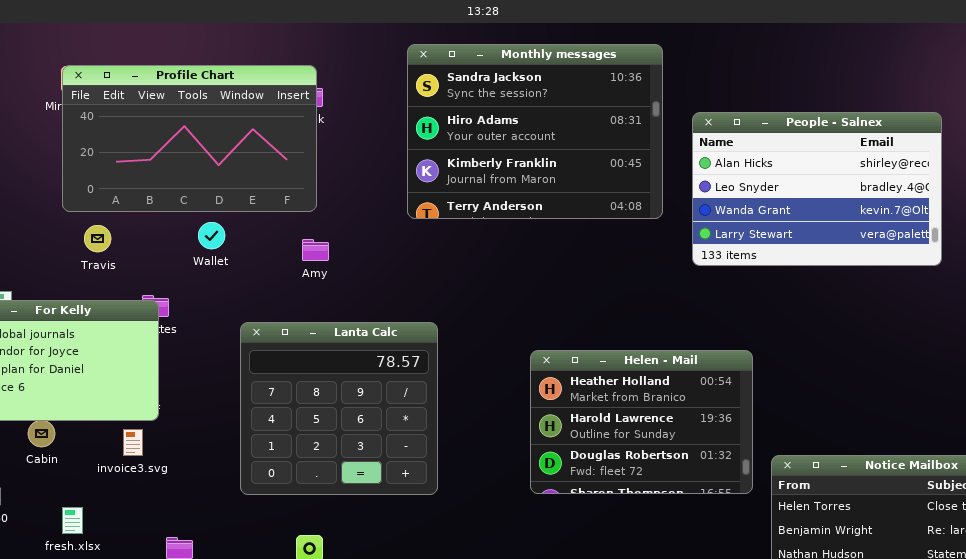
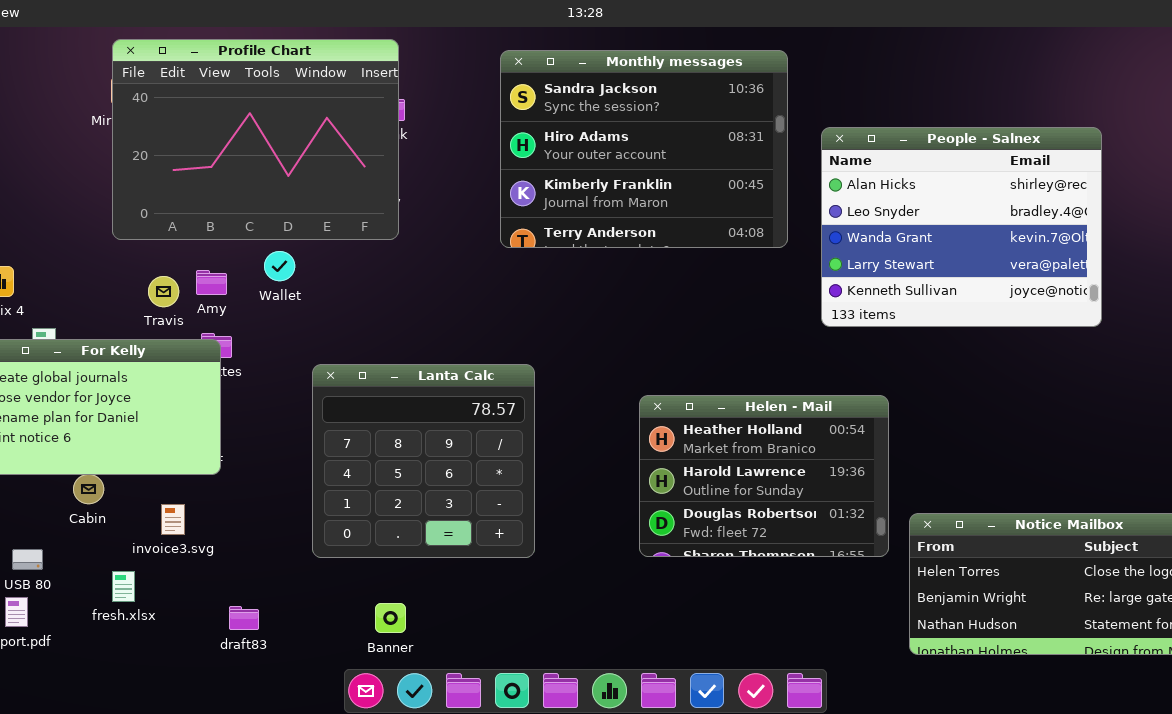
Profile Chart: [62,65,317,212] -> [112,39,399,240], resized
People - Salnex: [692,112,942,266] -> [821,127,1102,327], resized
Travis: [84,225,111,252] -> [148,276,179,307], moved
Amy: [302,239,329,261] -> [196,270,227,295], moved
invoice3.svg: [123,429,143,456] -> [161,504,185,535], moved

